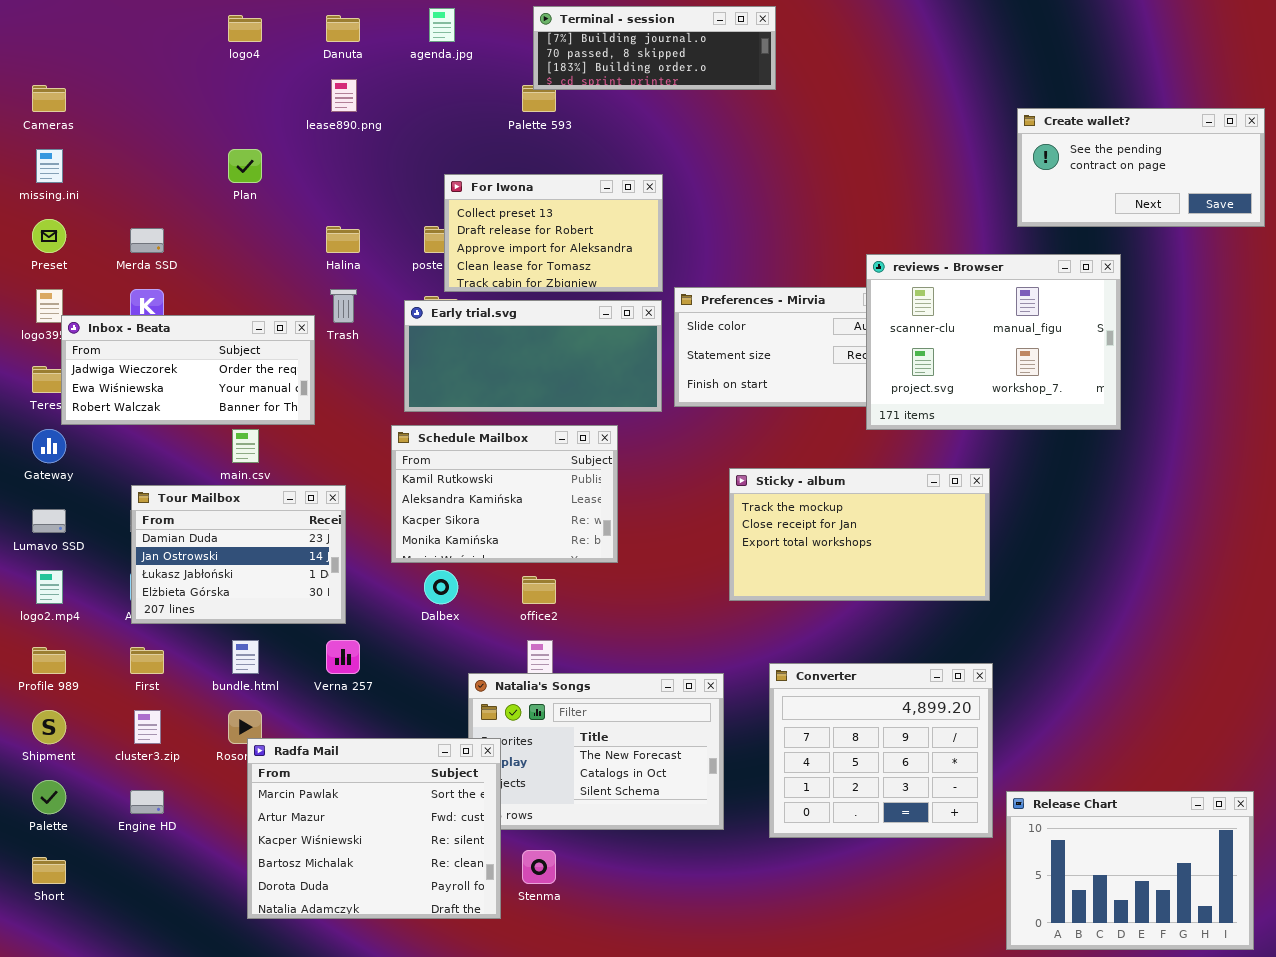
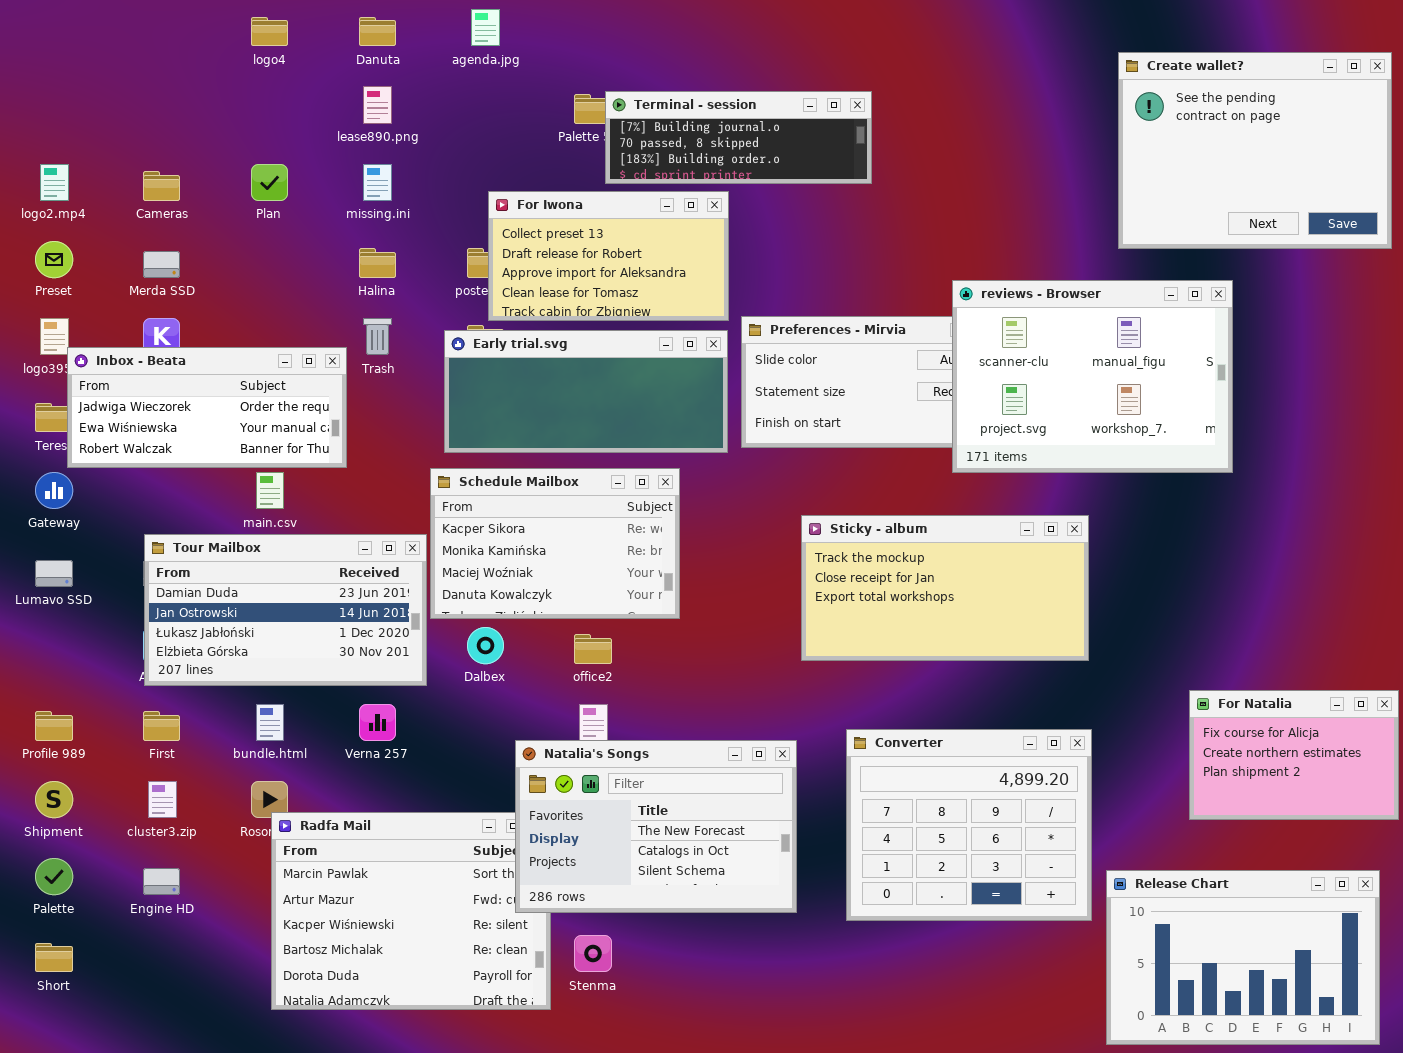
Terminal - session: [533,6,776,90] -> [605,91,872,184], moved
Cameras: [32,85,66,112] -> [143,171,180,201], moved
Create wallet?: [1017,108,1265,227] -> [1118,52,1392,249], resized
missing.ini: [36,149,63,183] -> [363,164,392,201], moved
Schedule Mailbox: [391,425,618,563] -> [430,468,680,619], scrolled down 2 rows
Tour Mailbox: [131,485,346,624] -> [144,534,427,686], resized
logo2.mp4: [36,570,63,604] -> [40,164,69,201], moved
For Natalia: none -> [1189,690,1399,820], opened
Natalia's Songs: [468,673,724,830] -> [515,740,797,913], raised

